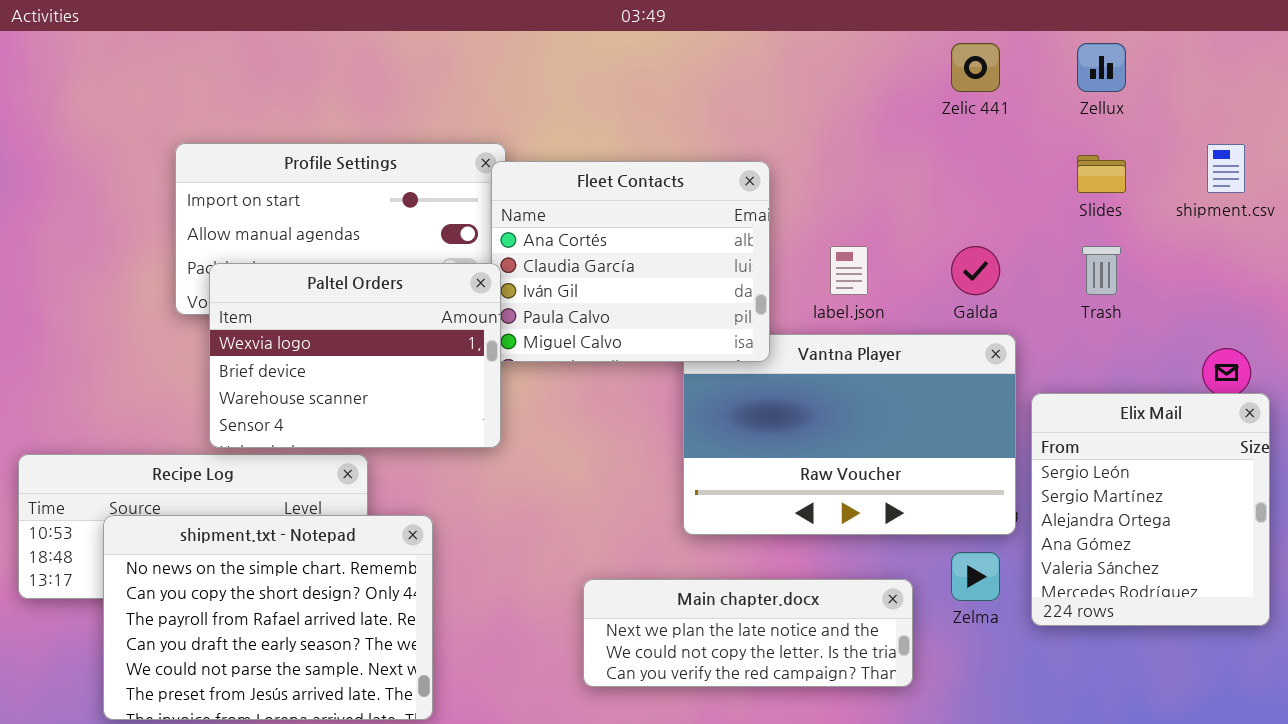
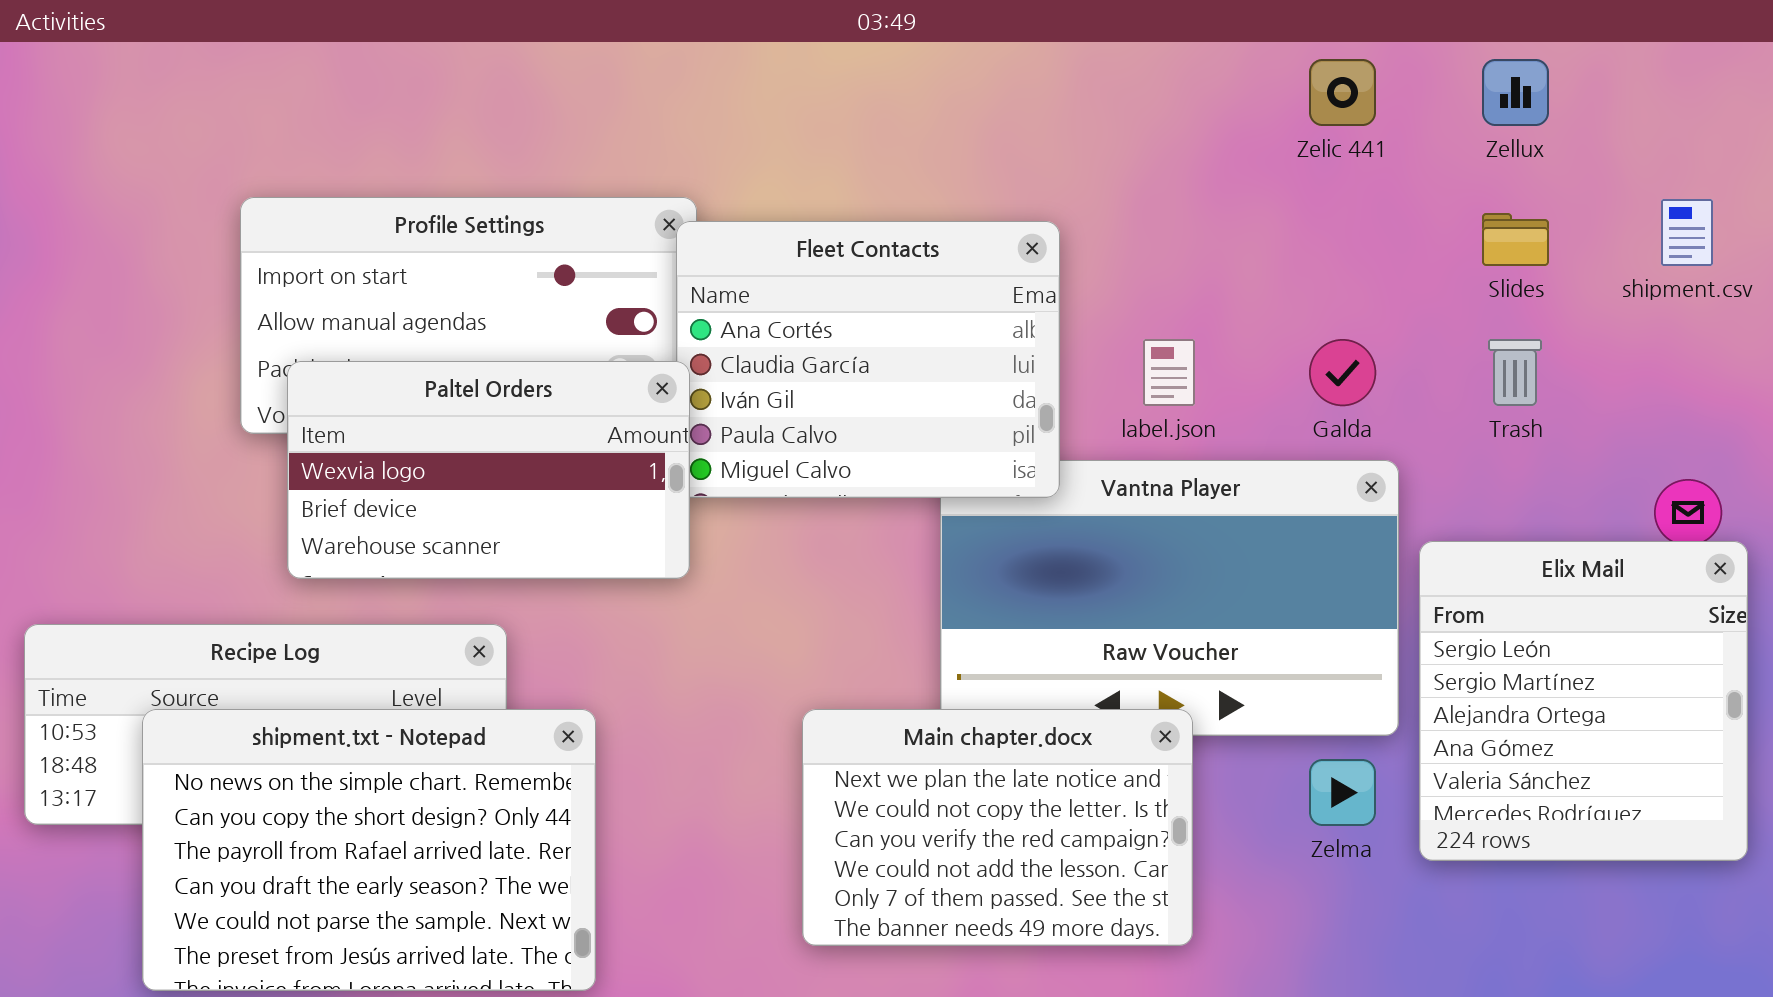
Paltel Orders: [209,263,501,448] -> [287,361,690,579], resized
Main chapter.docx: [583,579,913,687] -> [802,709,1193,946], resized

